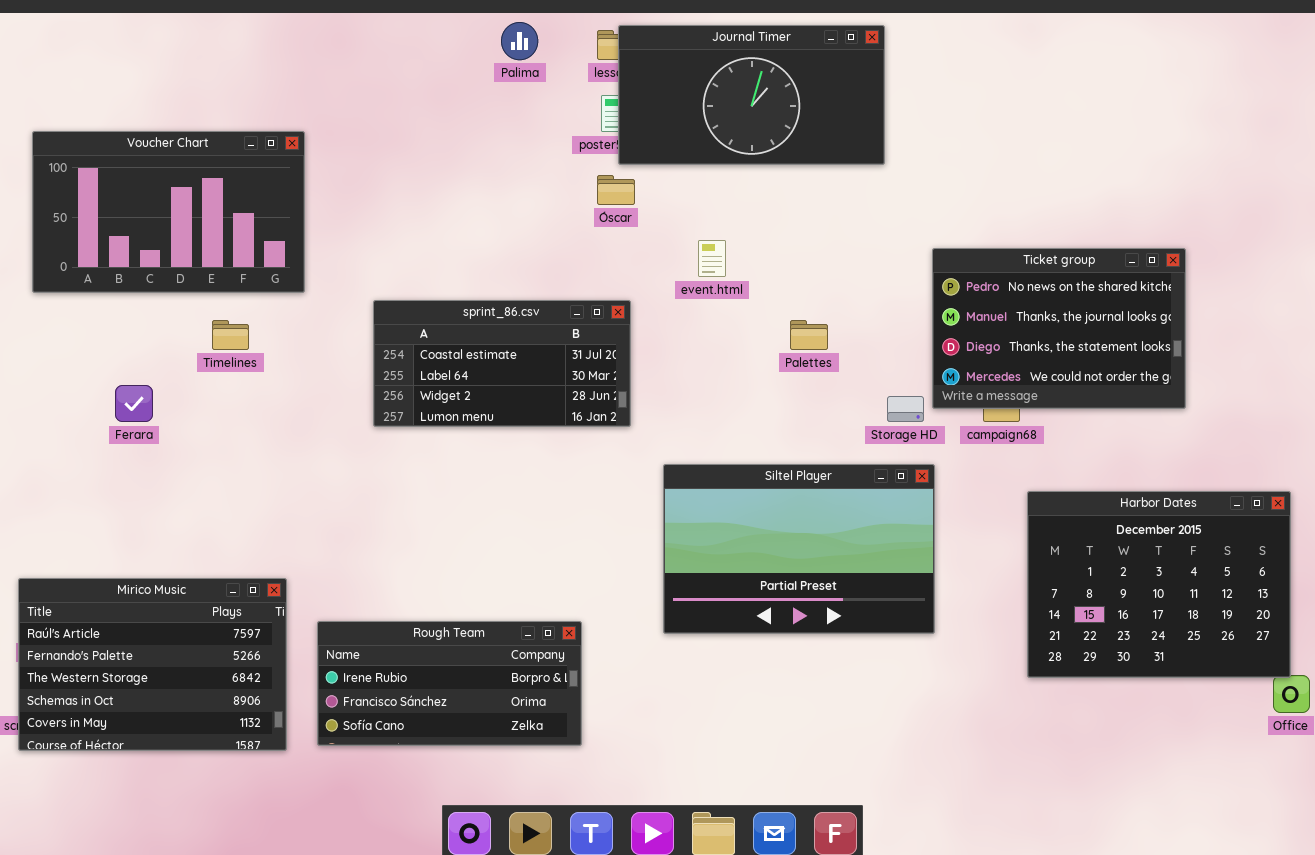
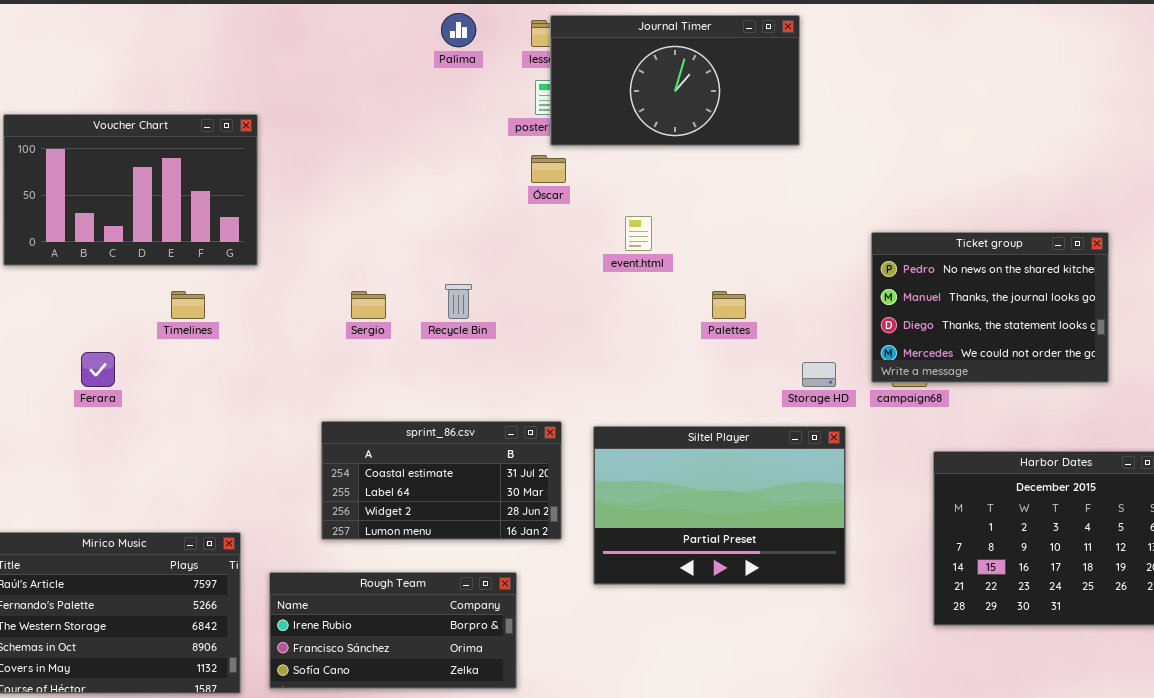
Ticket group: [932,248,1186,409] -> [871,232,1109,383], moved
sprint_86.csv: [373,300,631,427] -> [321,421,562,540], moved

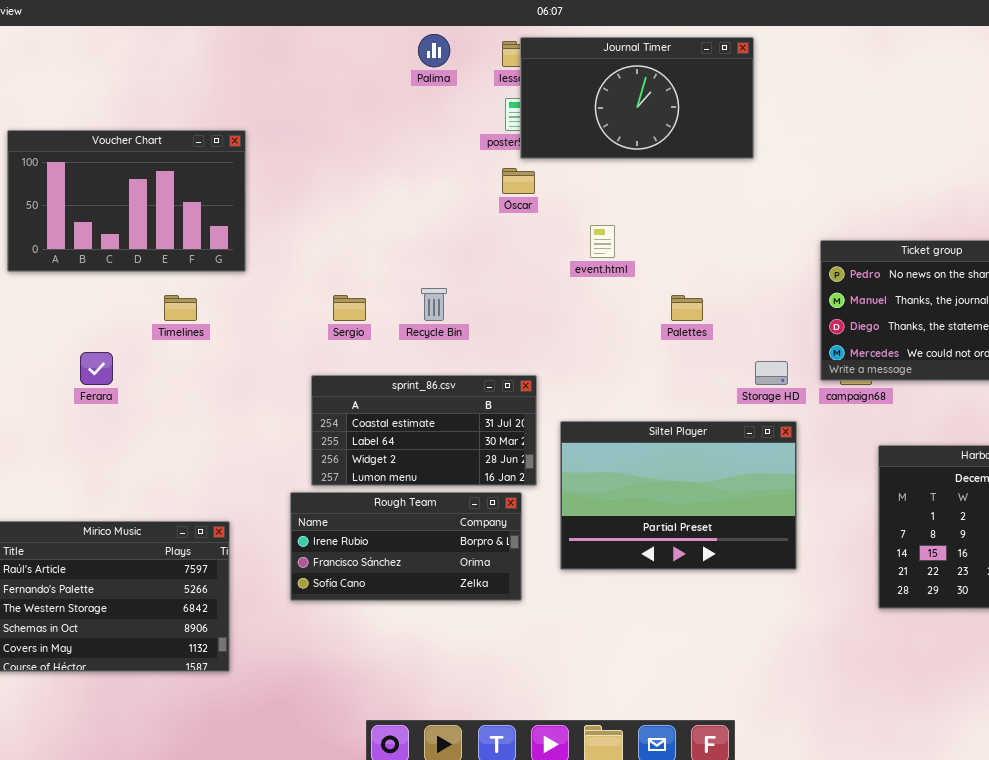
sprint_86.csv: [321,421,562,540] -> [311,375,537,486], moved
Rough Team: [269,572,517,689] -> [290,492,522,601], moved

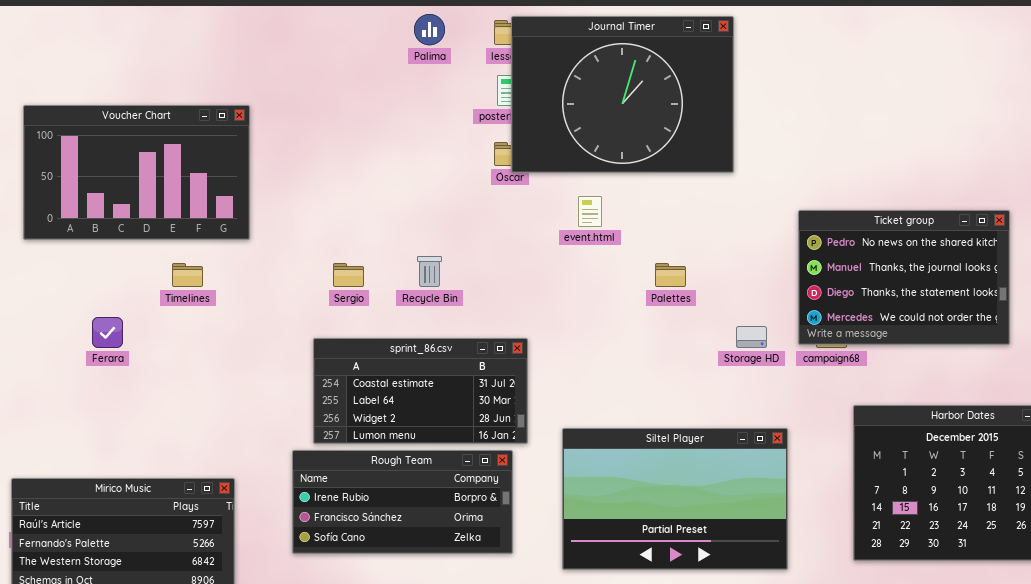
Journal Timer: [520,37,754,159] -> [511,16,734,173], resized
Siltel Player: [560,421,797,570] -> [562,428,788,570], moved

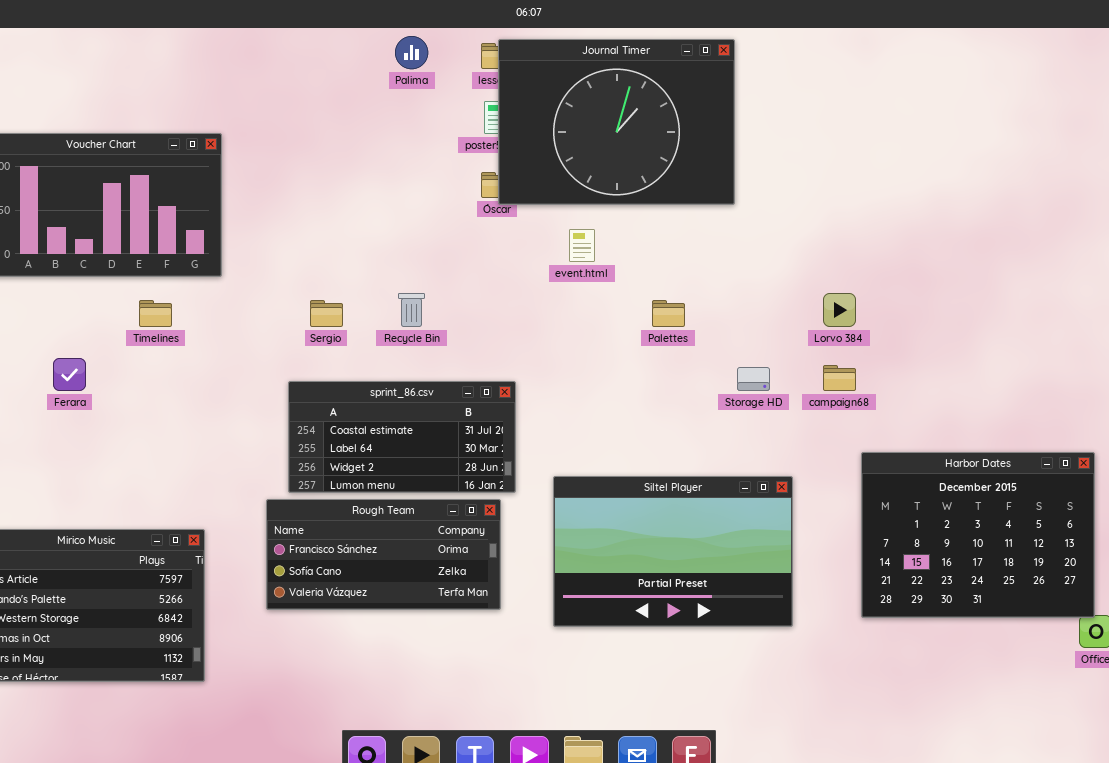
Ticket group: [798,210,1010,345] -> none, closed
Rough Team: [292,450,513,554] -> [266,499,501,610], scrolled down 1 row

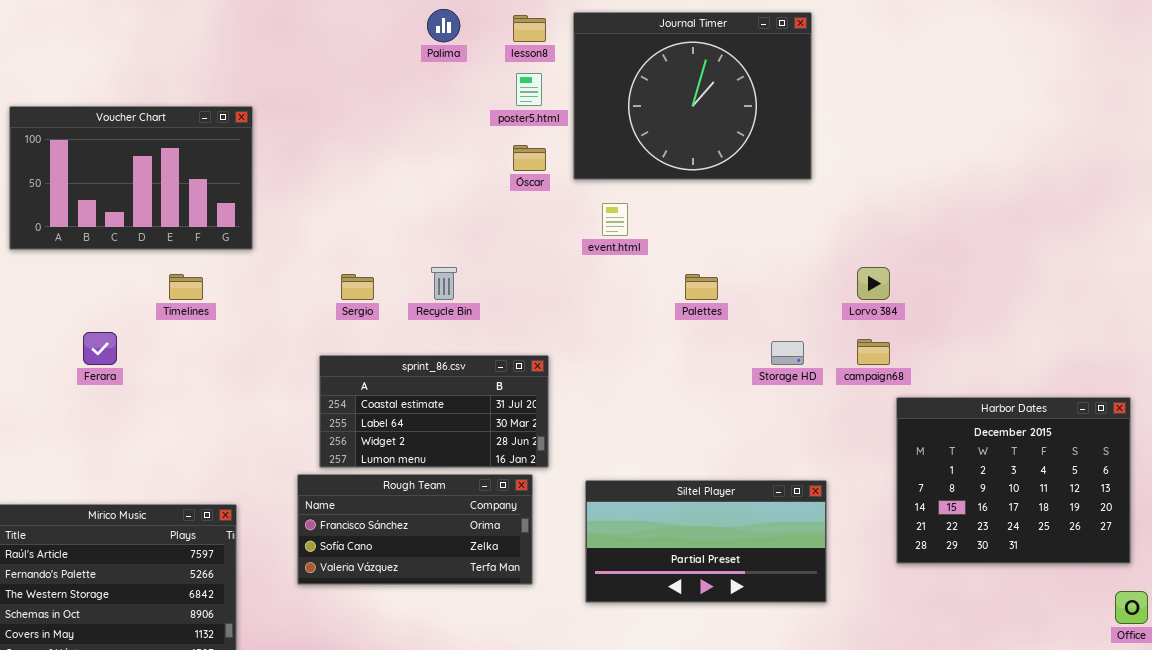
Journal Timer: [498,39,735,205] -> [573,12,812,180], moved
Harbor Dates: [861,452,1095,618] -> [896,397,1131,564], moved
Siltel Player: [553,476,793,627] -> [585,480,827,603], resized

